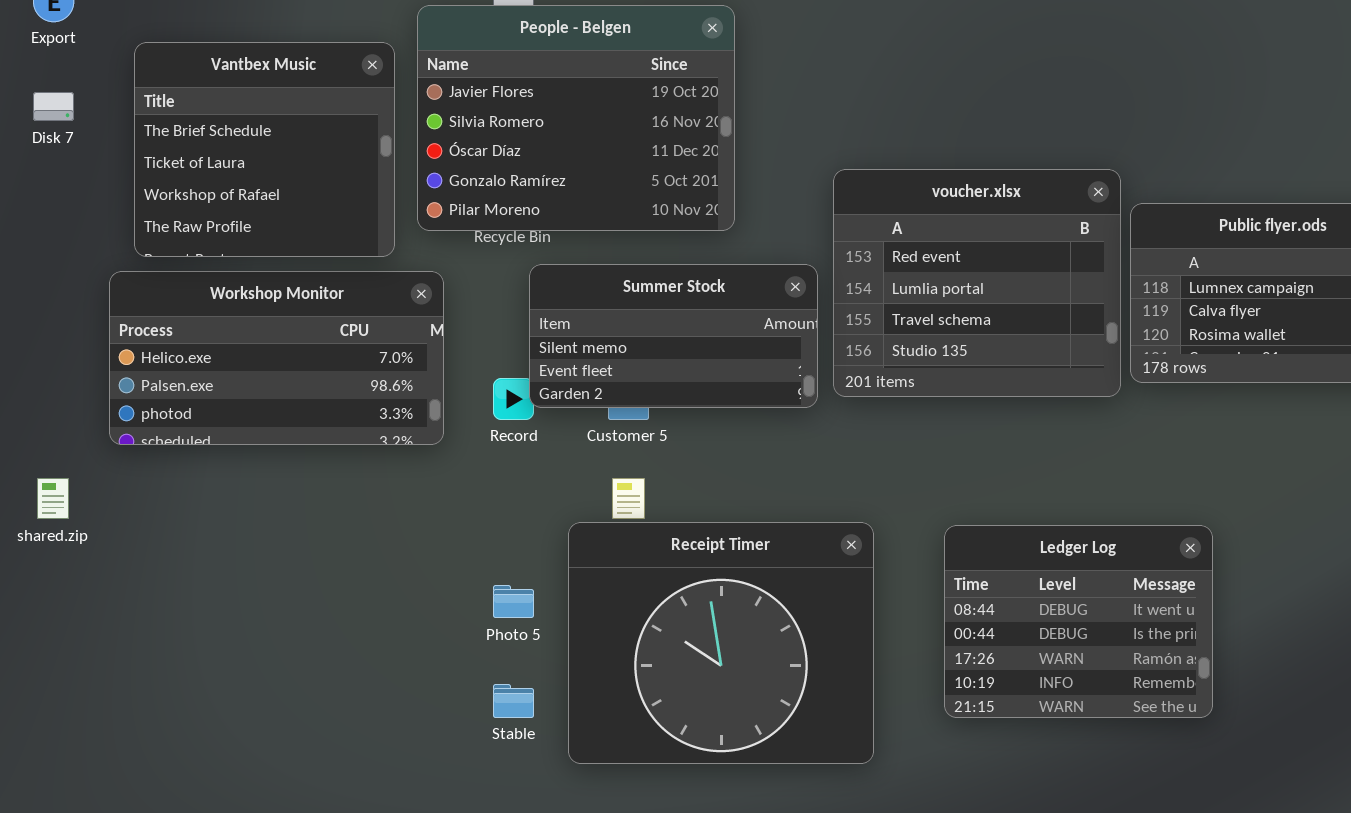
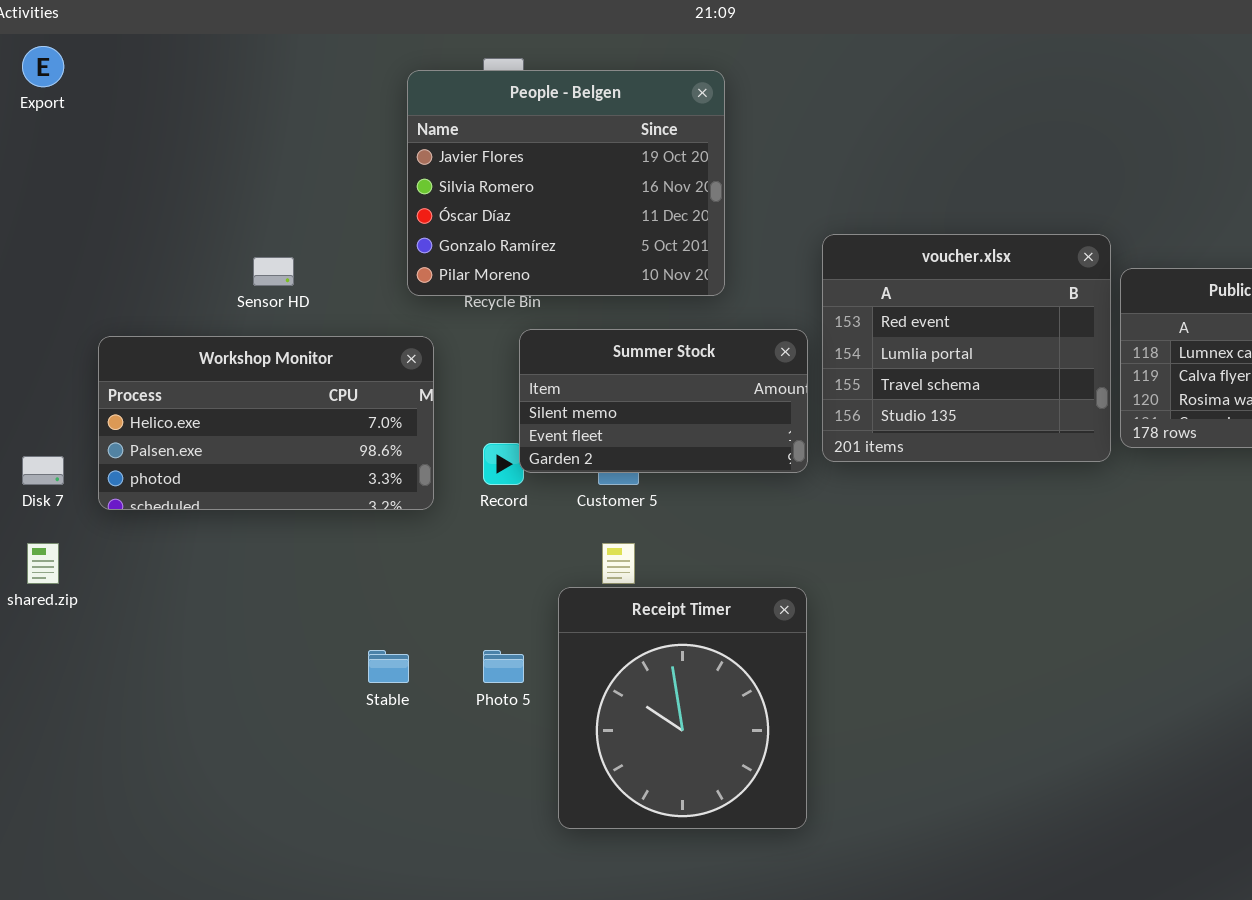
Vantbex Music: [134,42,395,257] -> none, closed
Disk 7: [33,92,74,121] -> [22,456,64,485], moved
Receipt Timer: [568,522,874,764] -> [558,587,807,829], resized
Ledger Log: [944,525,1213,718] -> none, closed
Stable: [493,684,534,718] -> [368,650,409,683], moved

